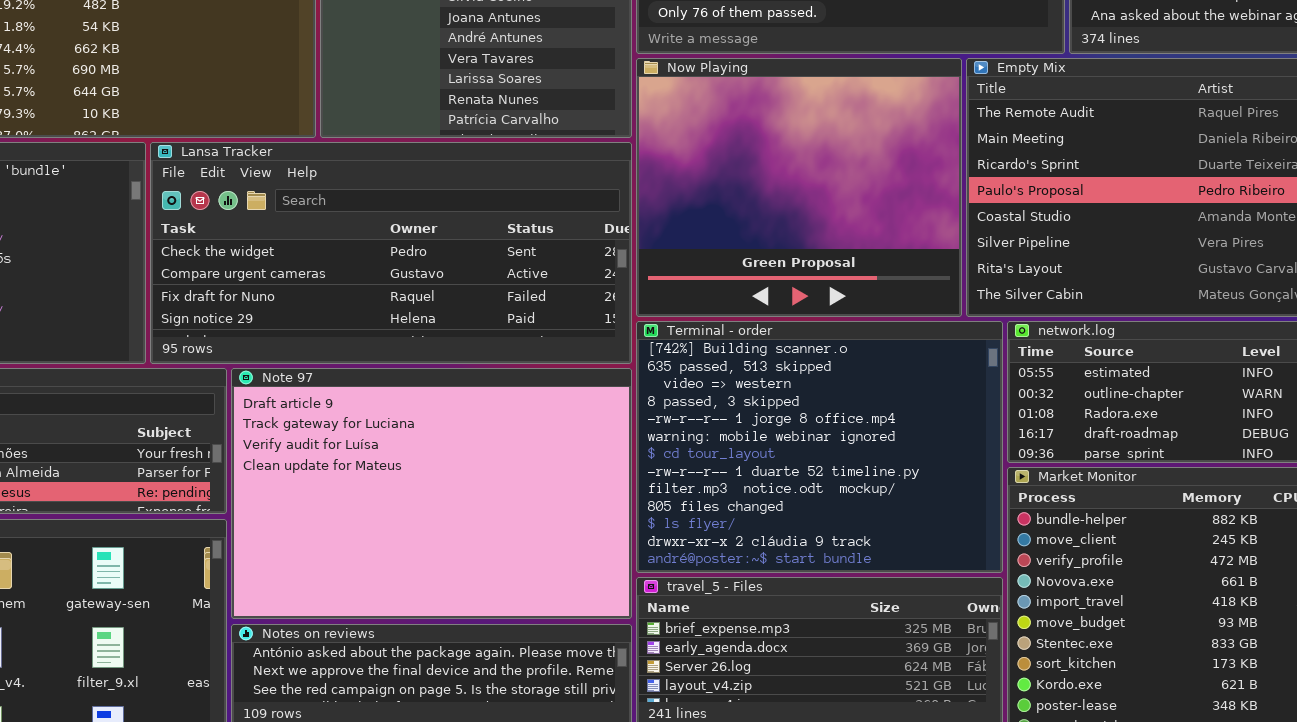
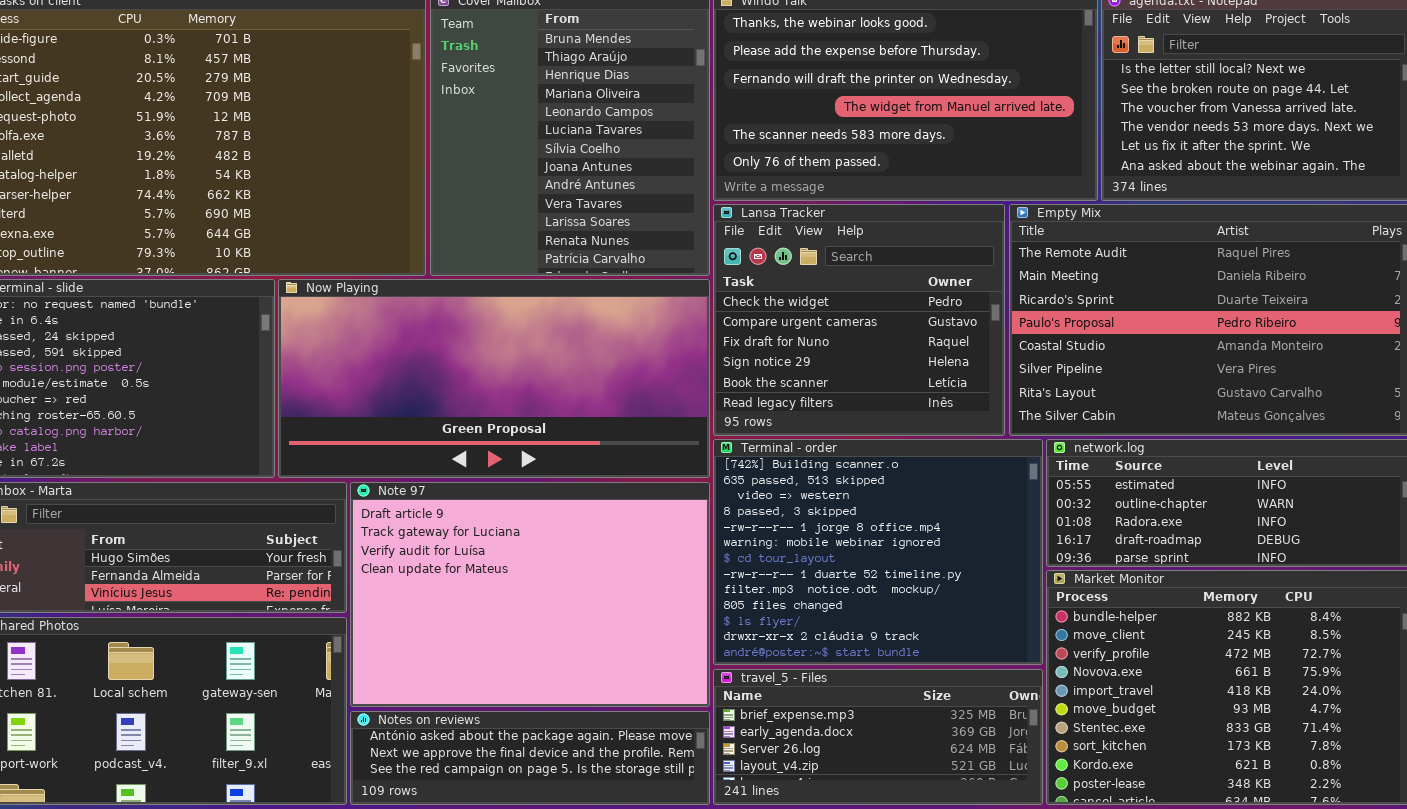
Now Playing: [636,58,962,317] -> [278,279,710,478], moved, resized
Lansa Tracker: [150,142,632,364] -> [713,204,1005,436], moved, resized

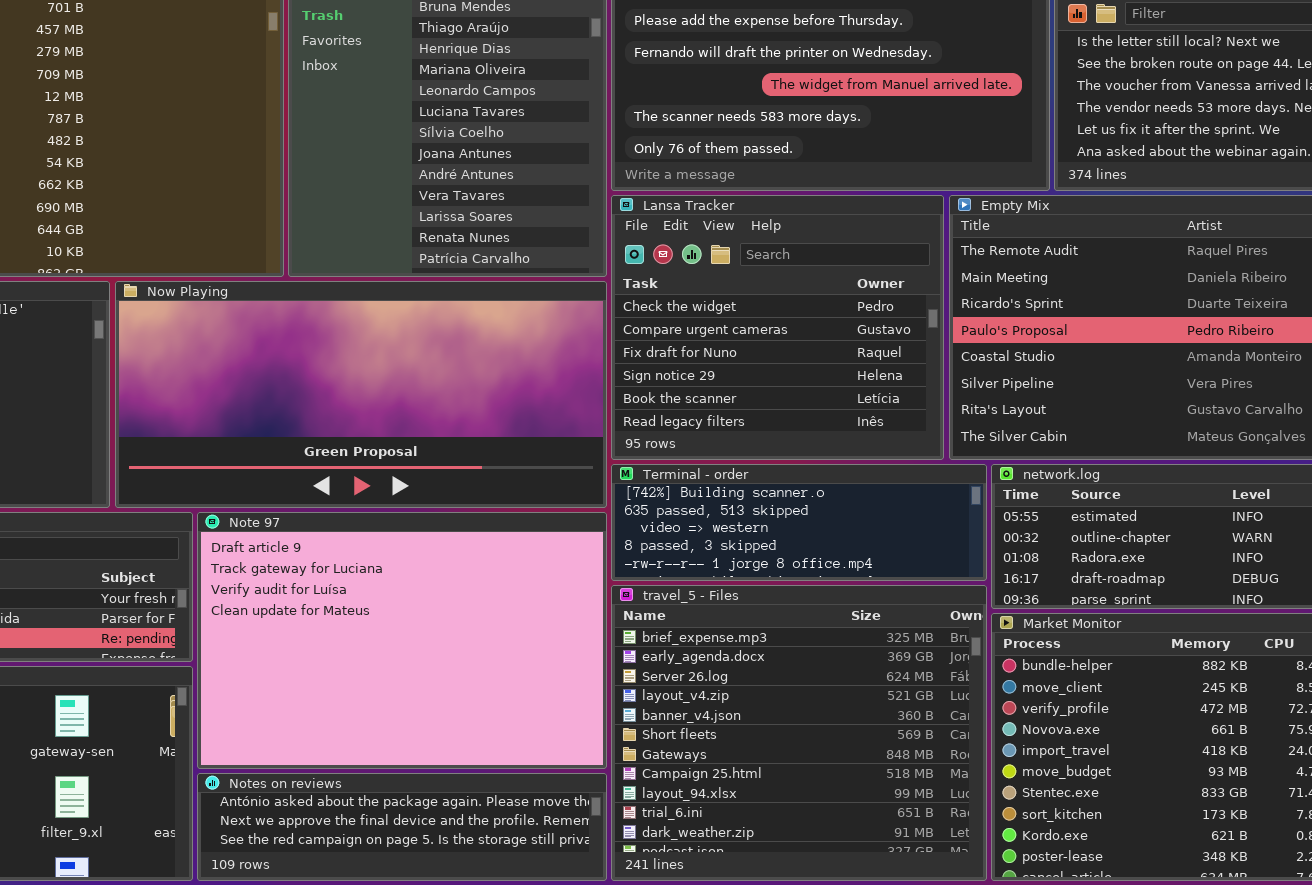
Terminal - order: [713,439,1043,665] -> [611,464,987,581], resized
travel_5 - Files: [713,669,1043,805] -> [611,585,987,881], resized

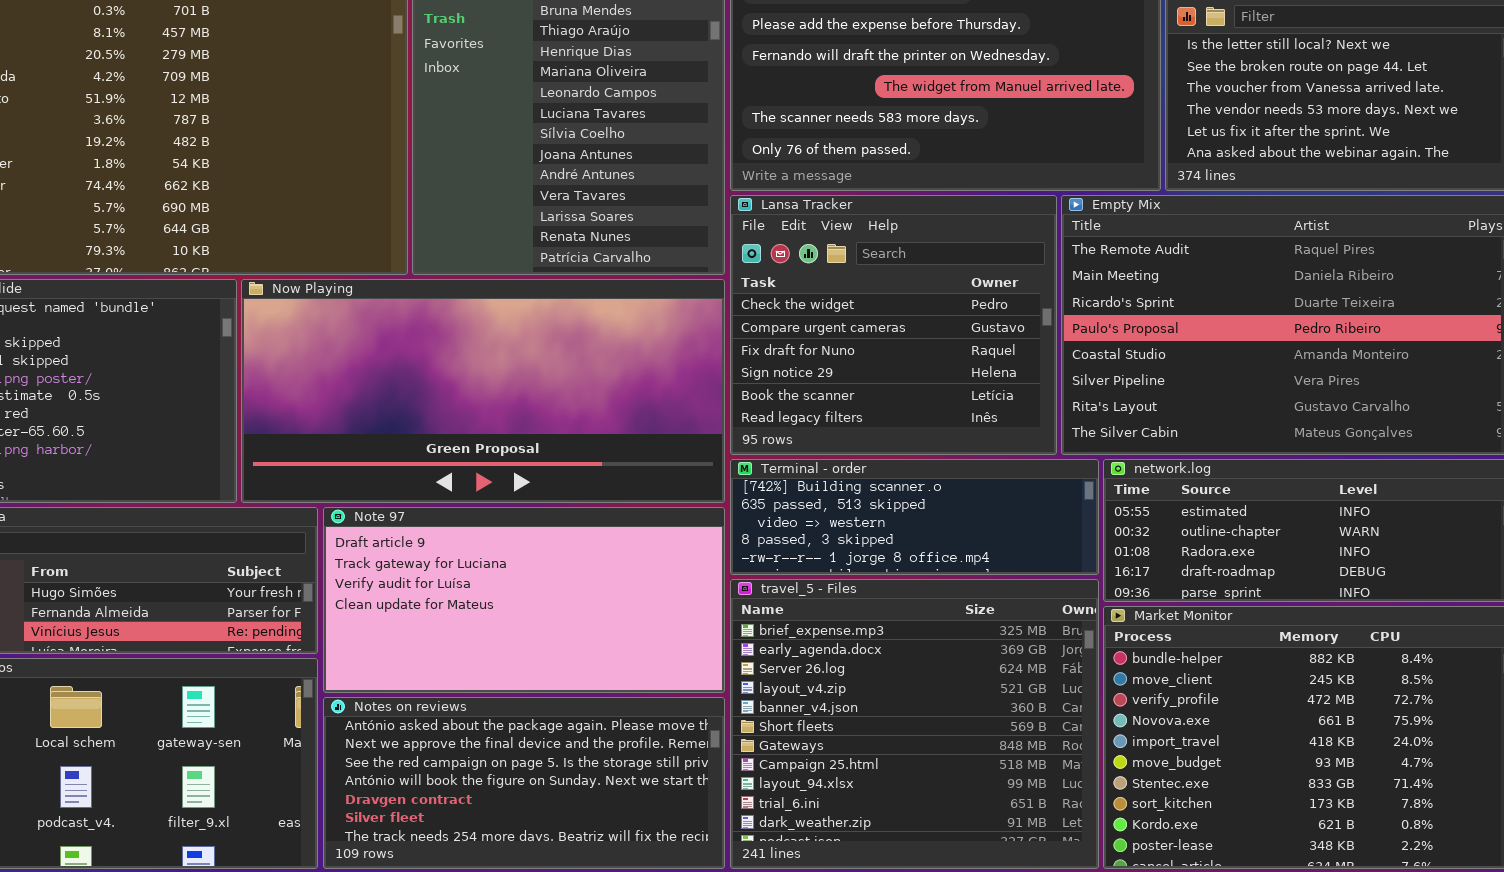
Note 97: [197,512,607,769] -> [323,507,725,693], resized
Notes on reviews: [197,773,607,881] -> [323,697,725,869], resized

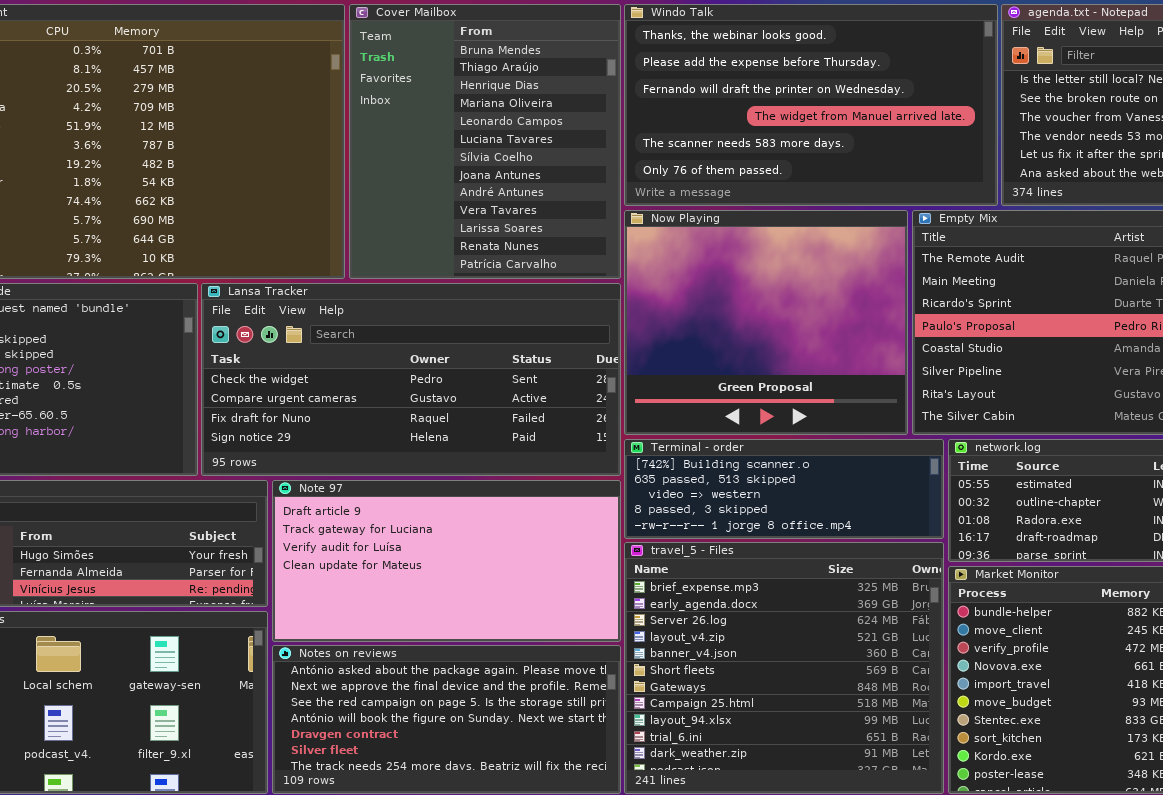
Lansa Tracker: [730,195,1057,455] -> [201,283,621,476], moved, resized
Now Playing: [241,279,725,503] -> [624,210,908,435], moved, resized

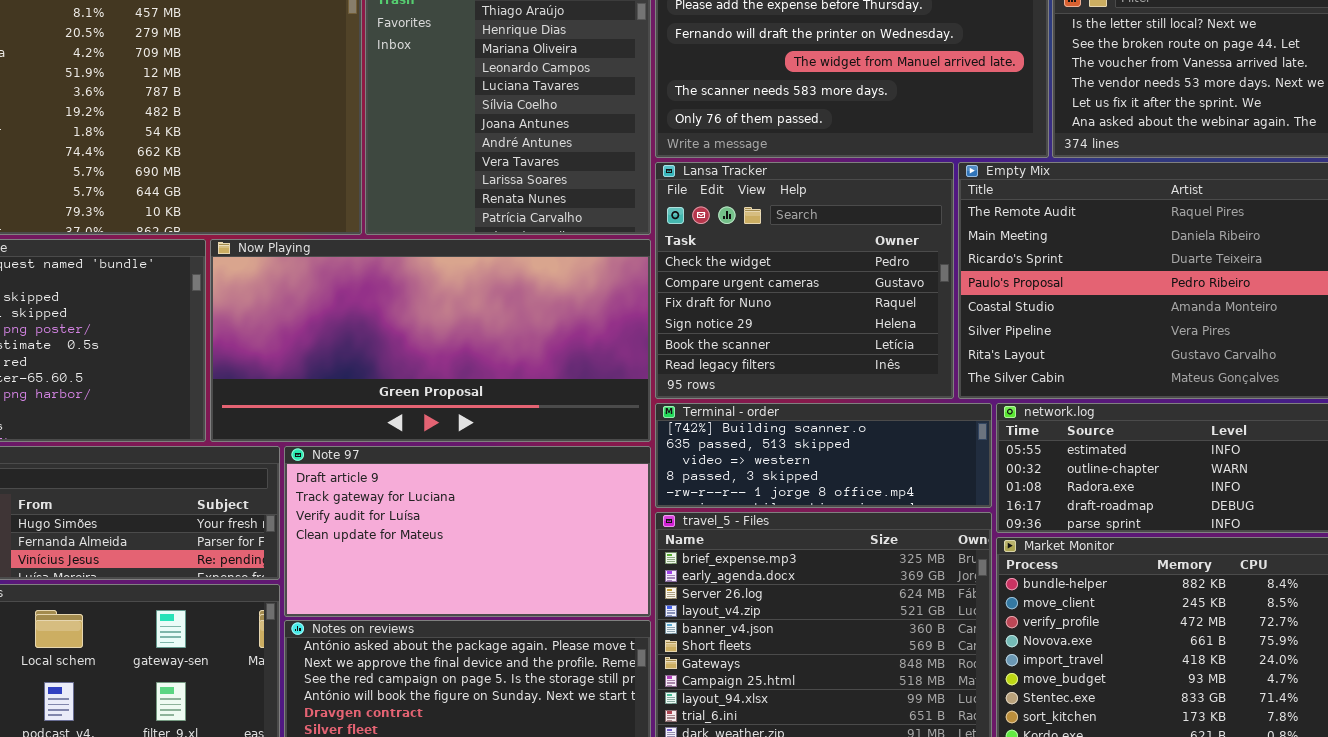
Now Playing: [624,210,908,435] -> [210,239,651,442], moved, resized
Lansa Tracker: [201,283,621,476] -> [655,162,954,399], moved, resized

